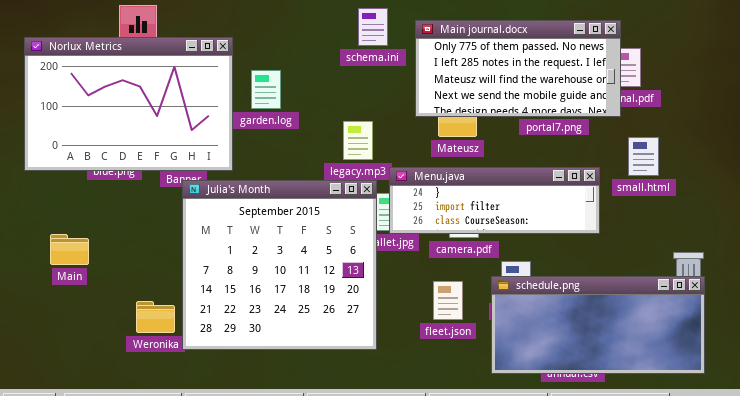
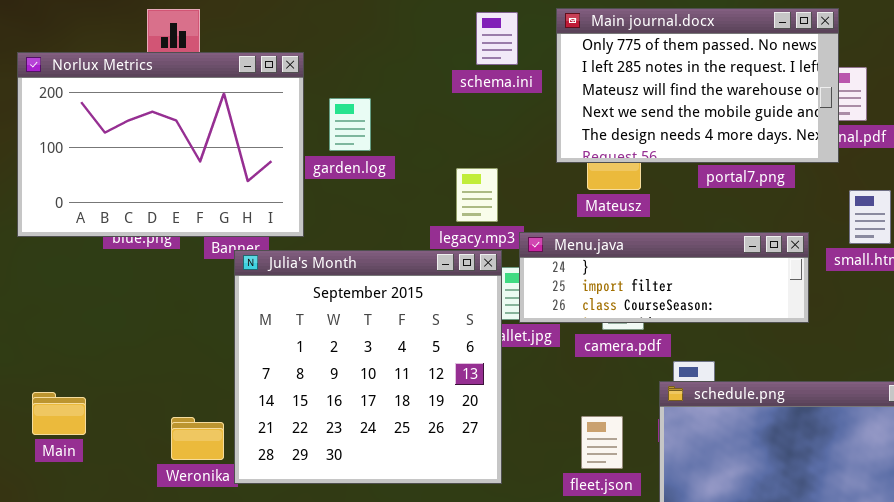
Main journal.docx: [415,20,621,117] -> [556,8,839,163], resized
Main: [50,234,89,265] -> [32,392,86,435], moved
fleet.json: [433,281,463,320] -> [581,416,623,469], moved

